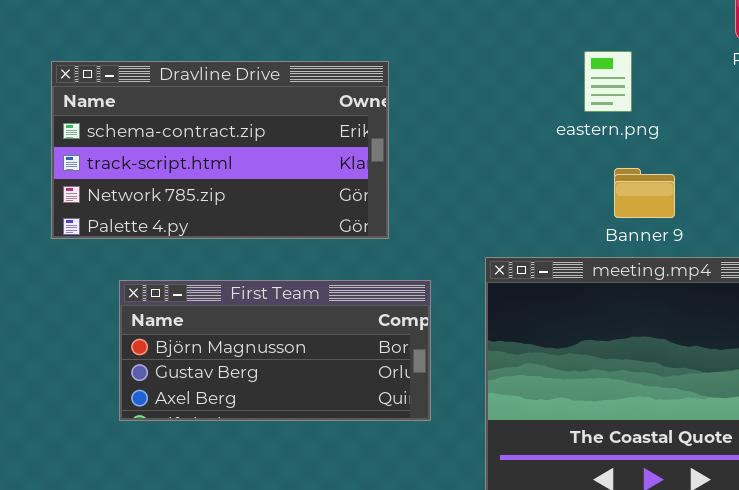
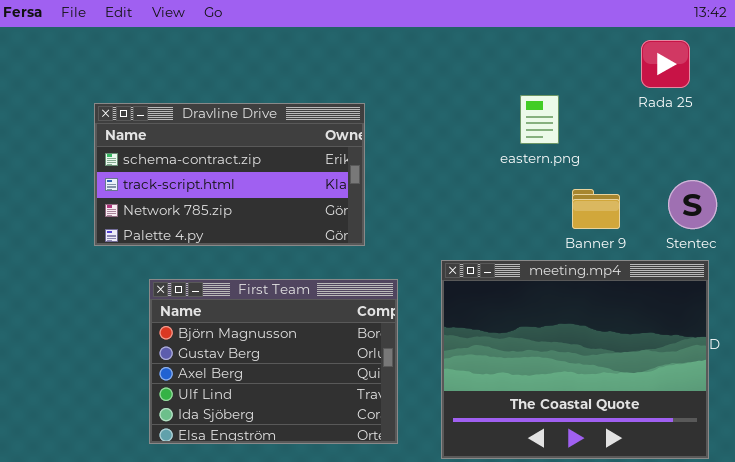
Banner 9: [614,168,675,218] -> [572,189,620,229], moved
First Team: [119,280,431,421] -> [149,279,398,444], resized

